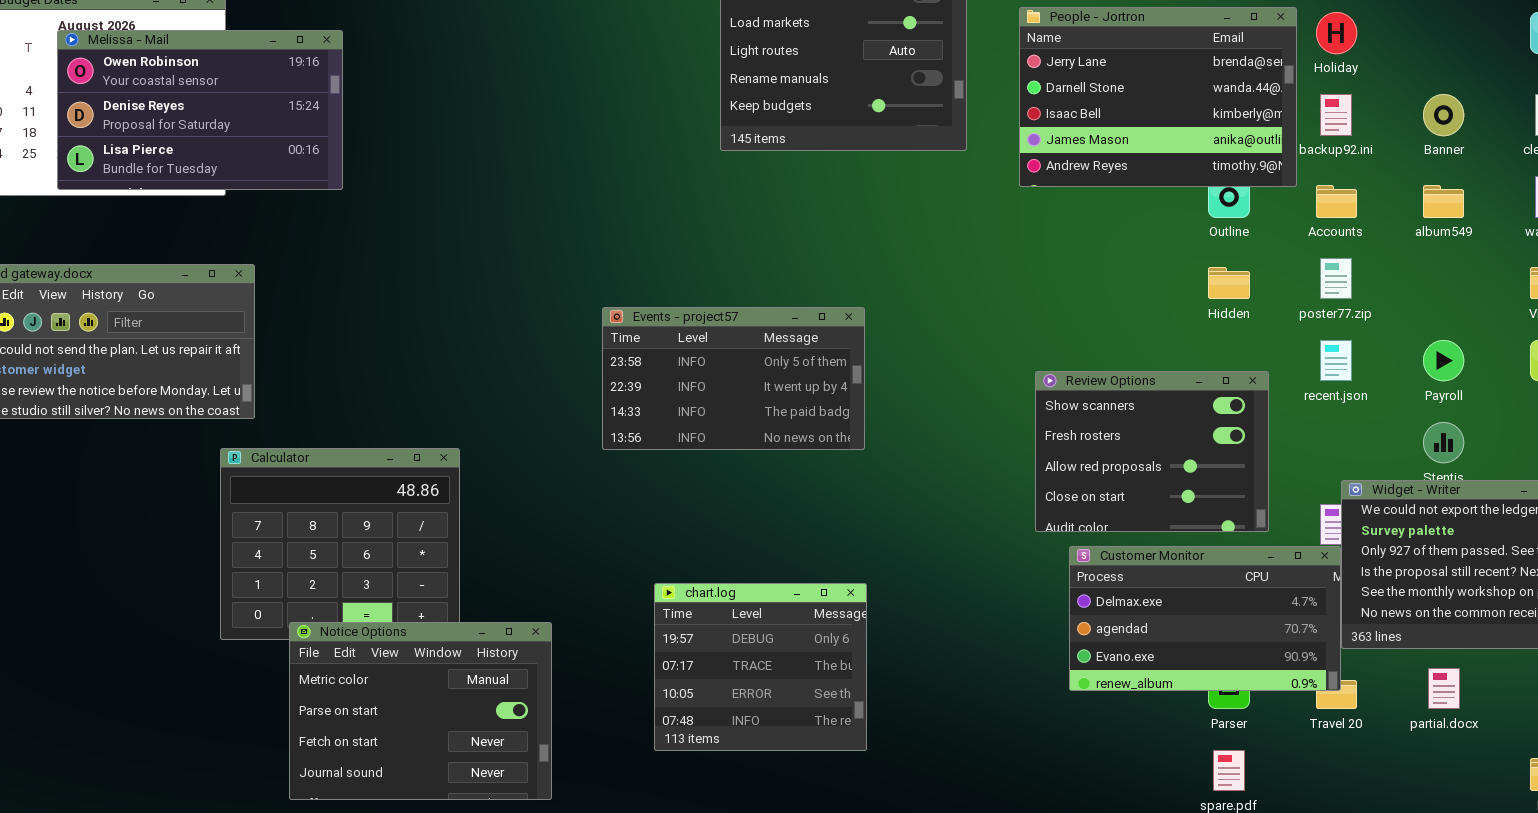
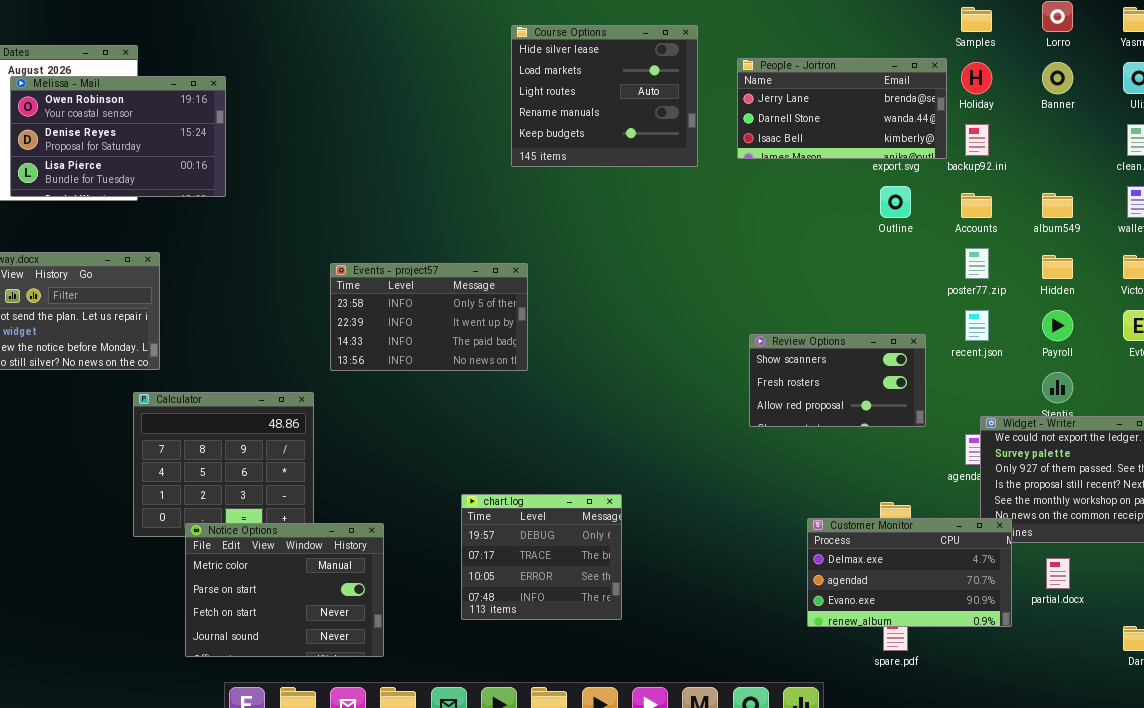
People - Jortron: [1019,7,1297,187] -> [737,58,947,159], resized
Banner: [1423,94,1464,136] -> [1042,62,1073,94], moved
Hidden: [1208,267,1250,299] -> [1042,255,1073,279], moved
Events - project57: [602,307,865,450] -> [330,263,528,371], moved
Review Options: [1035,371,1269,532] -> [749,334,926,427], resized
Customer Monitor: [1069,546,1341,691] -> [807,518,1012,627], moved

